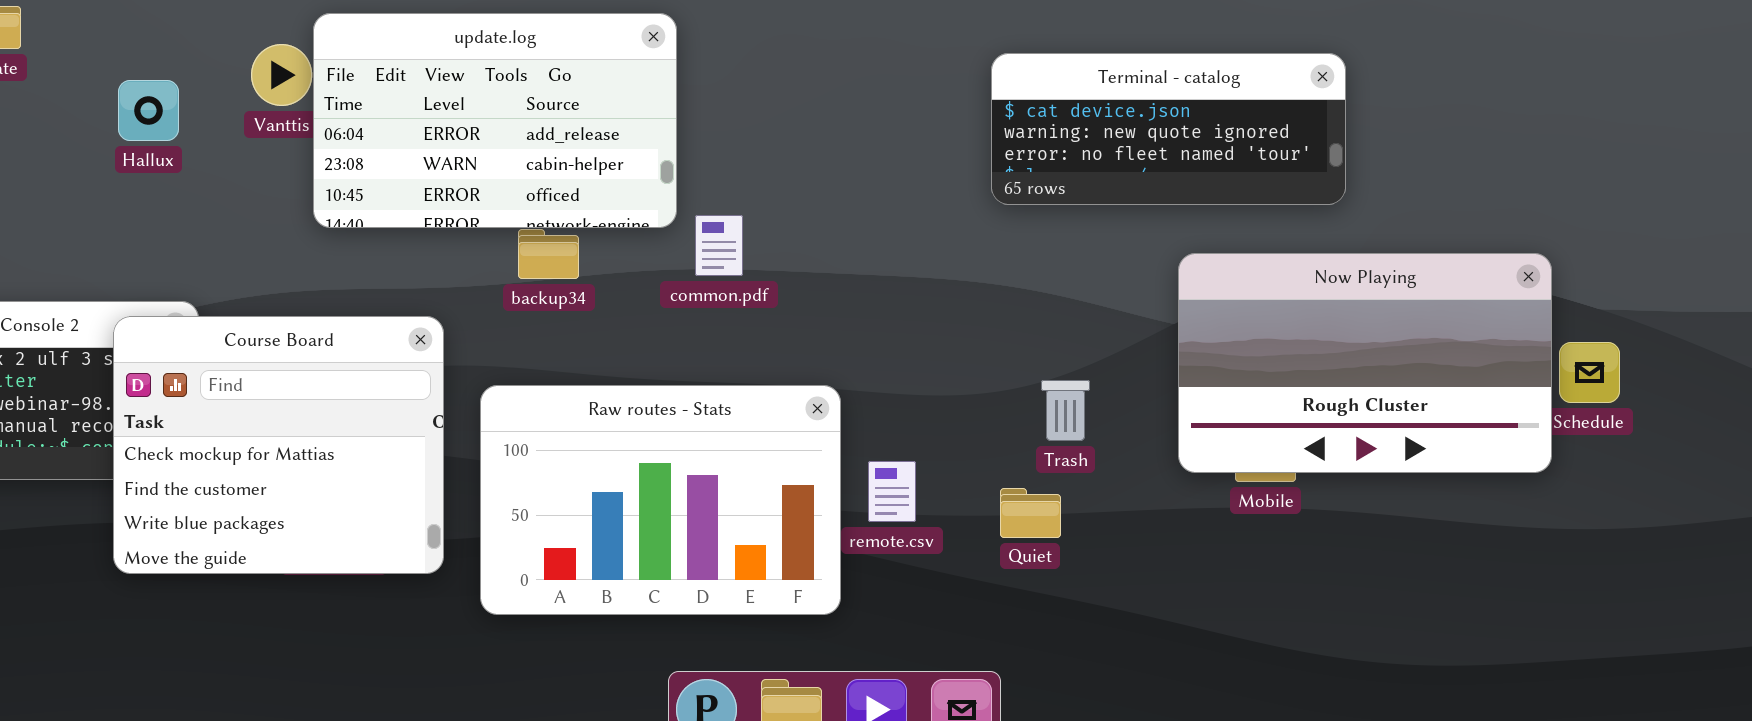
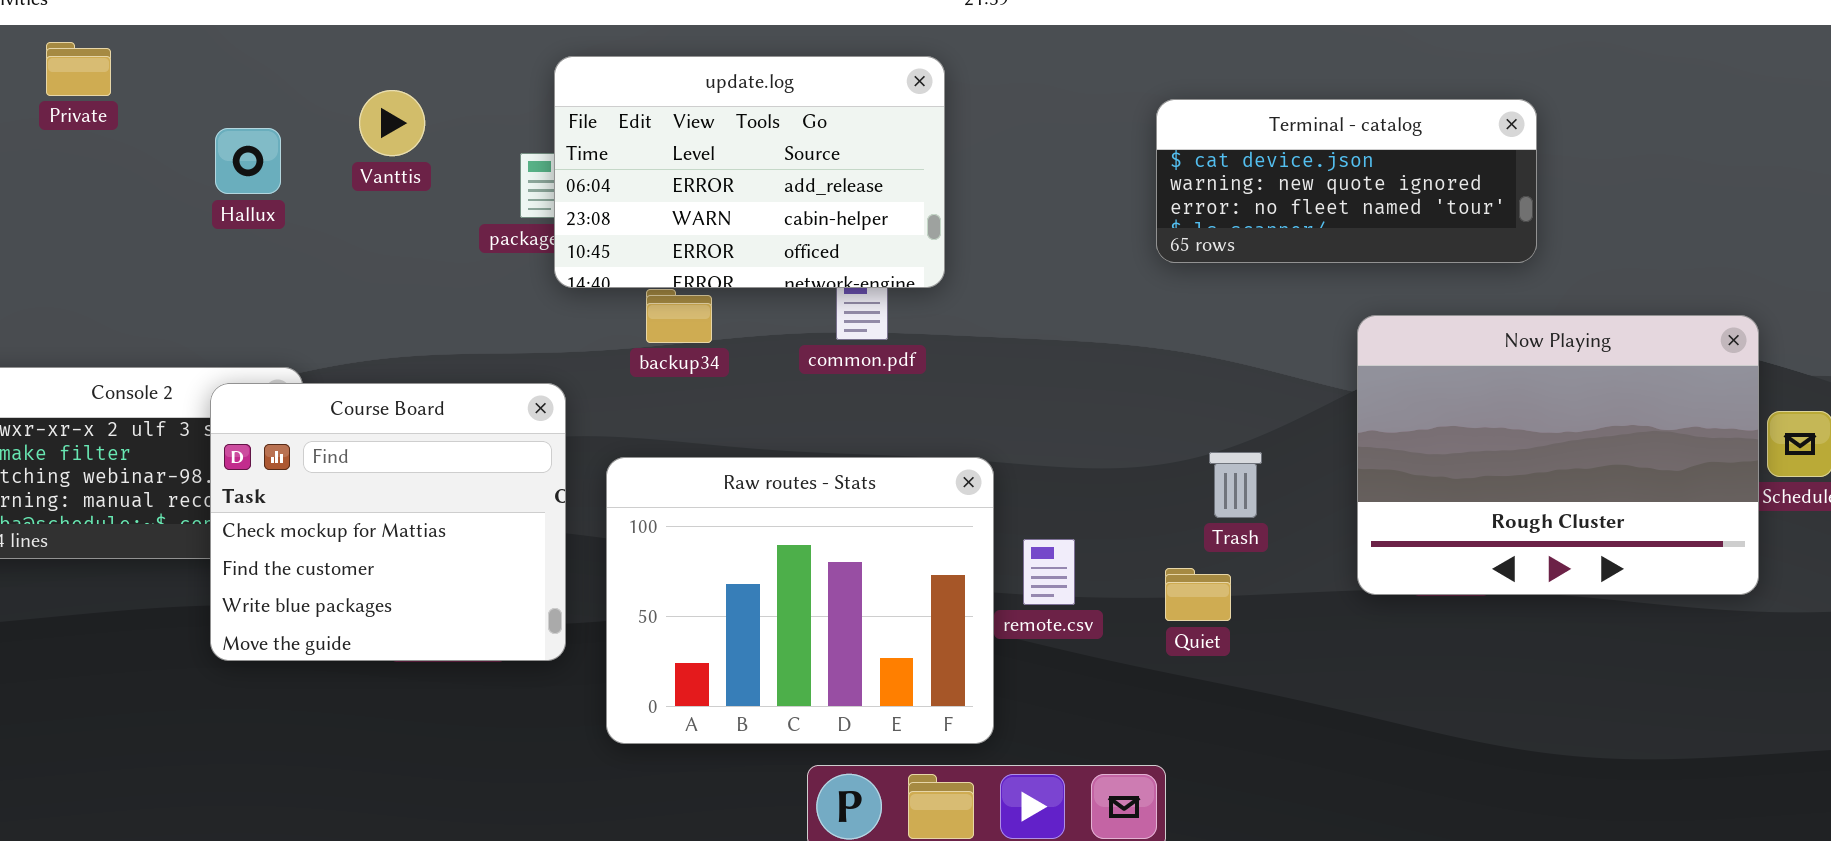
update.log: [313,13,677,228] -> [554,56,945,288], moved
Now Playing: [1178,253,1552,473] -> [1357,315,1759,595], resized
Raw routes - Stats: [480,385,841,615] -> [606,457,994,744], resized

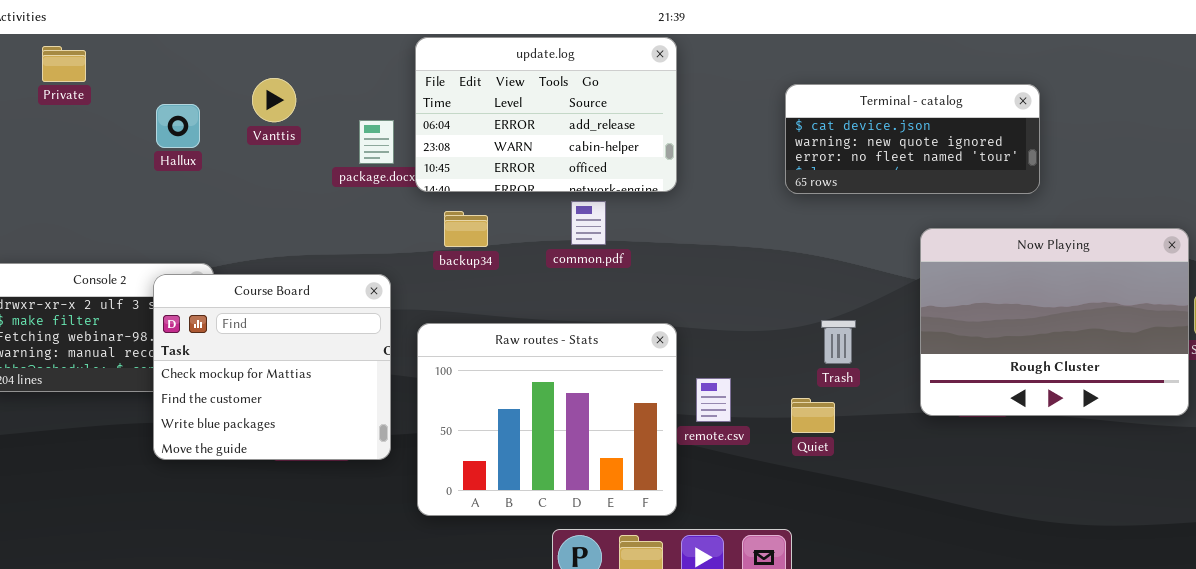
update.log: [554,56,945,288] -> [415,37,677,192], moved

